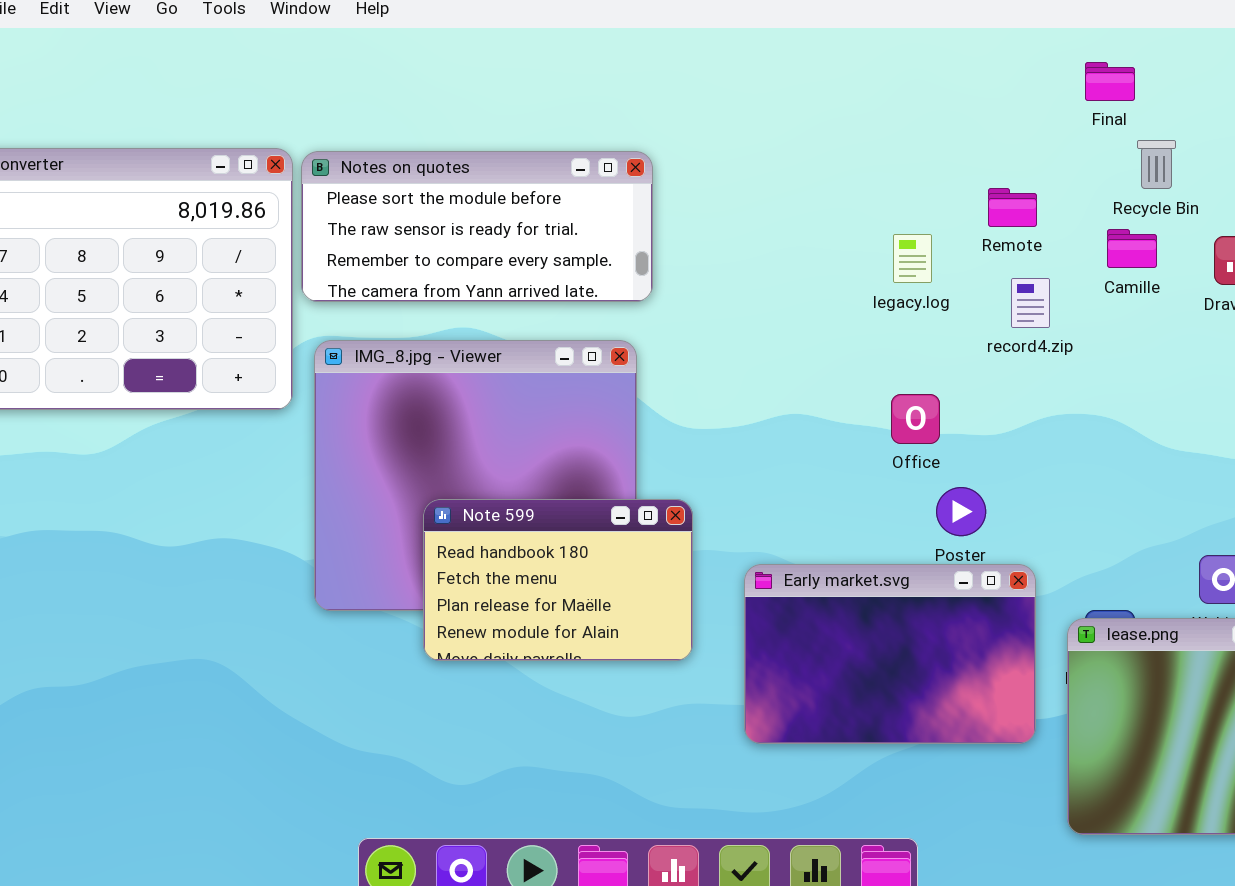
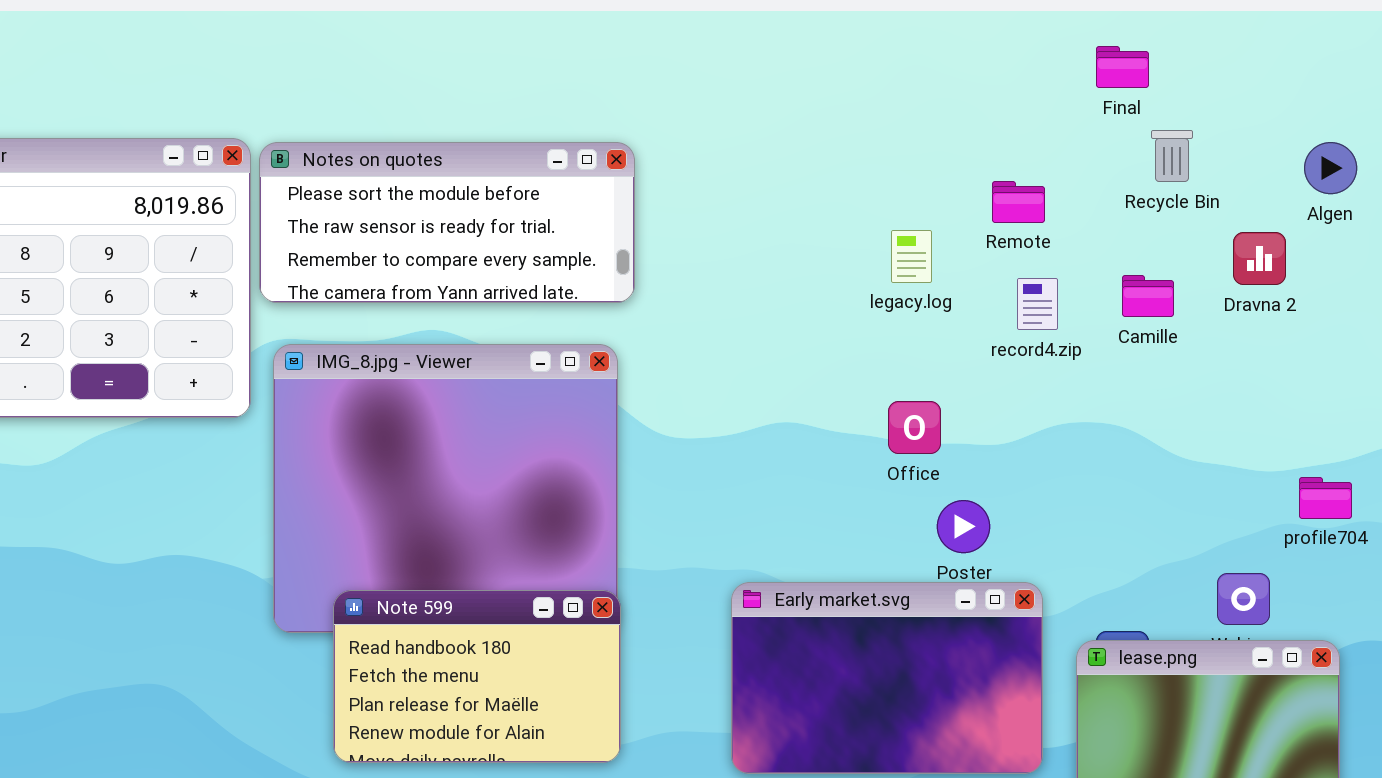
Camille: [1107,229,1157,268] -> [1122,275,1174,317], moved
Note 599: [423,499,693,661] -> [333,590,621,763], moved

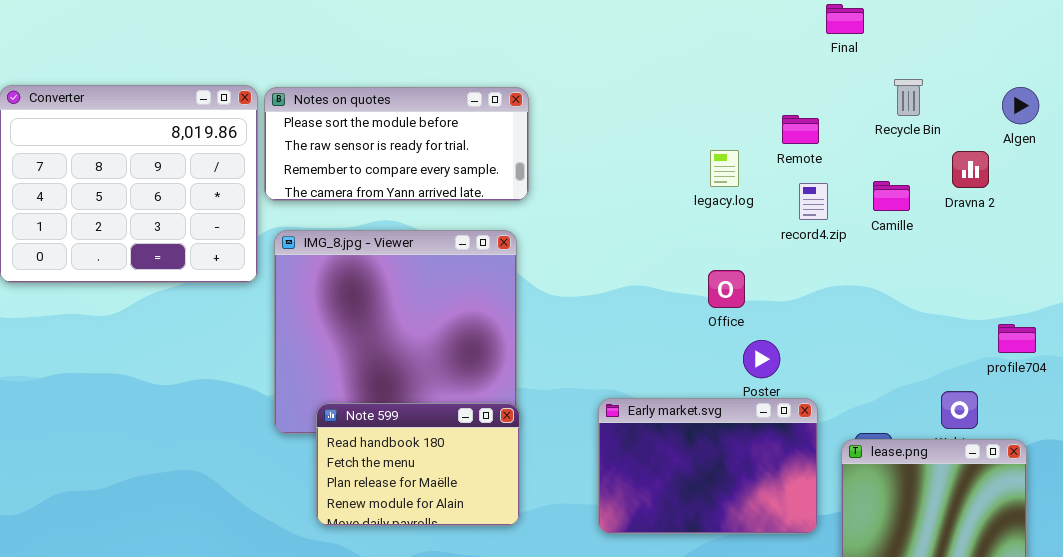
Final: [1096,46,1149,88] -> [826,4,864,34], moved

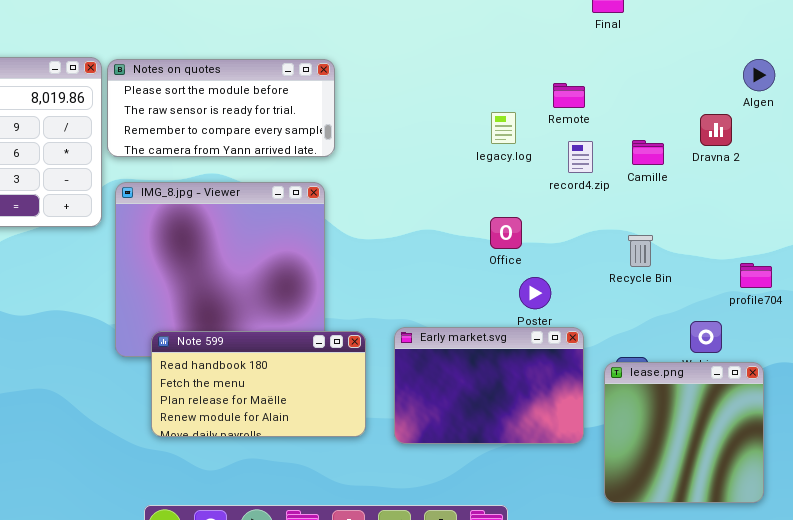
Recycle Bin: [894,79,923,116] -> [628,235,653,267], moved
Note 599: [316,403,520,526] -> [151,331,366,437], resized

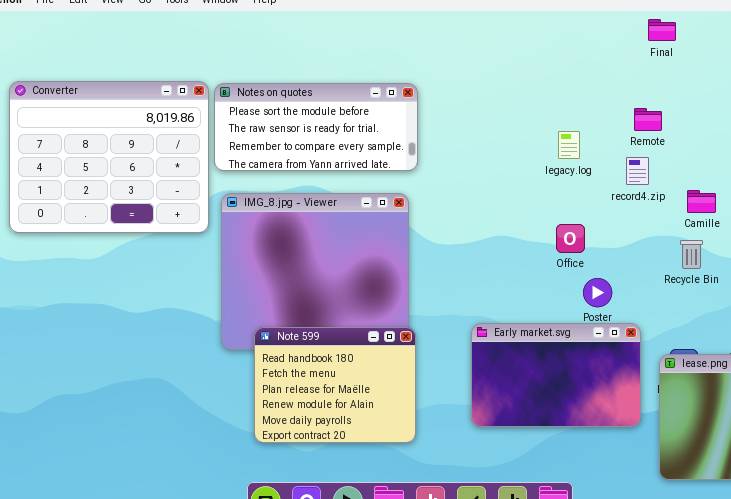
Remote: [553,83,585,108] -> [634,108,662,131], moved
Camille: [632,140,664,165] -> [687,190,716,213], moved
Note 599: [151,331,366,437] -> [254,327,416,443], resized

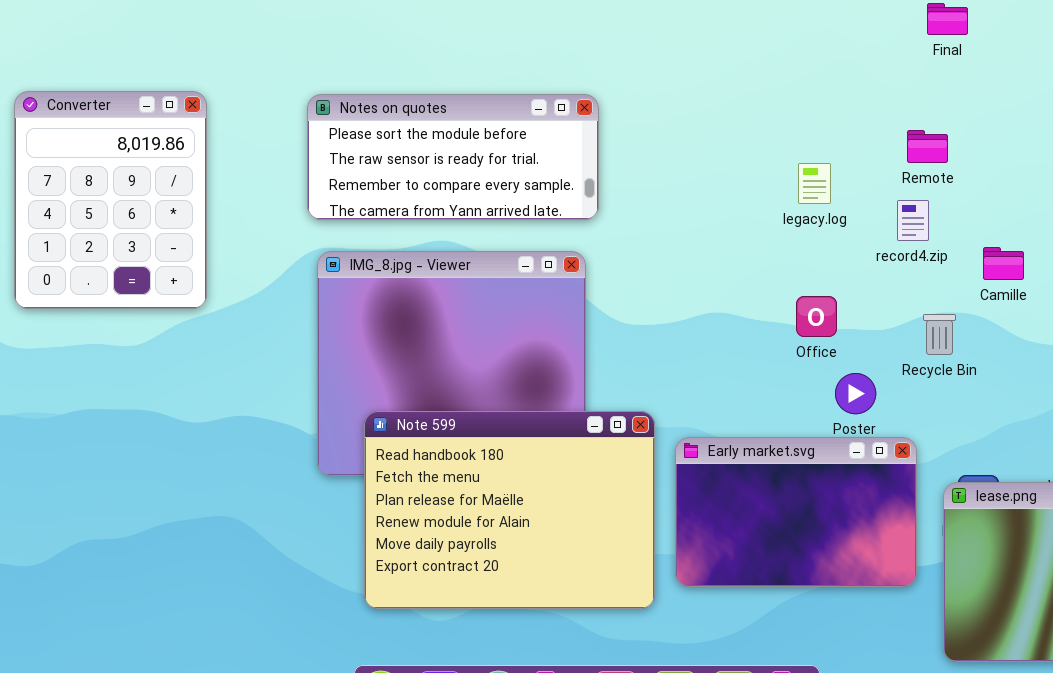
Converter: [9,81,209,233] -> [14,91,207,309], resized
Recycle Bin: [680,240,703,269] -> [923,314,956,355], moved
Note 599: [254,327,416,443] -> [364,411,655,609], resized

